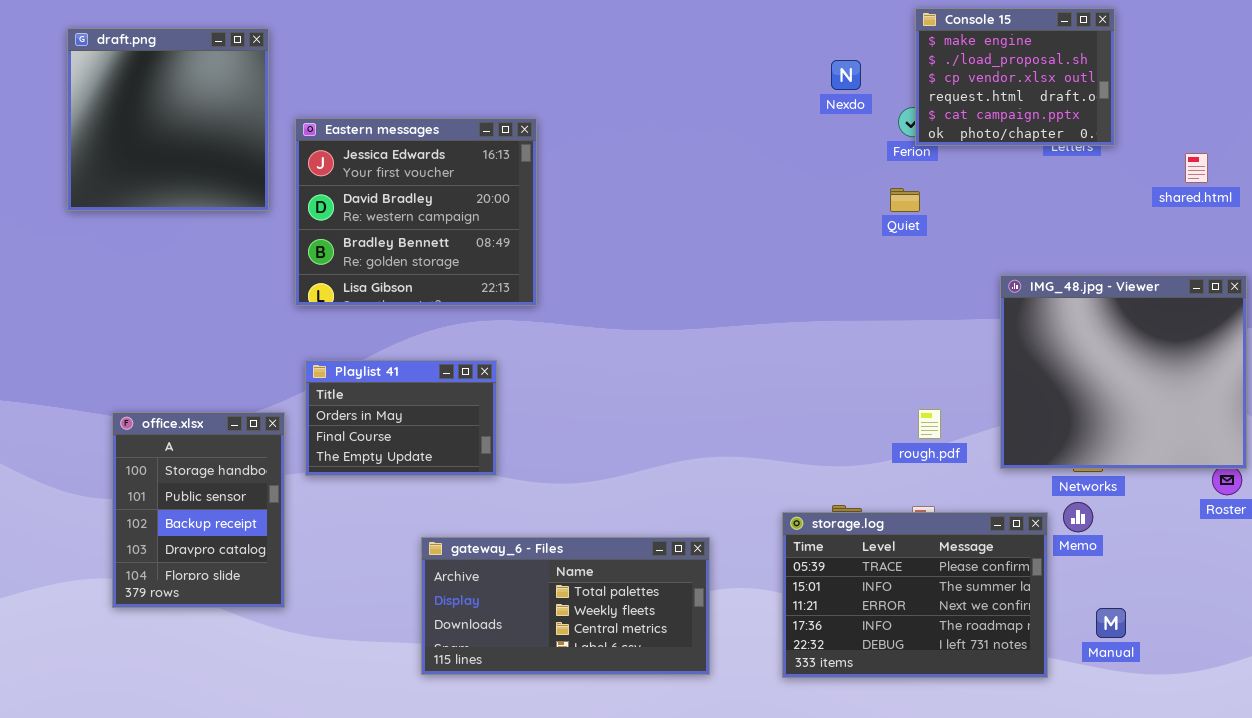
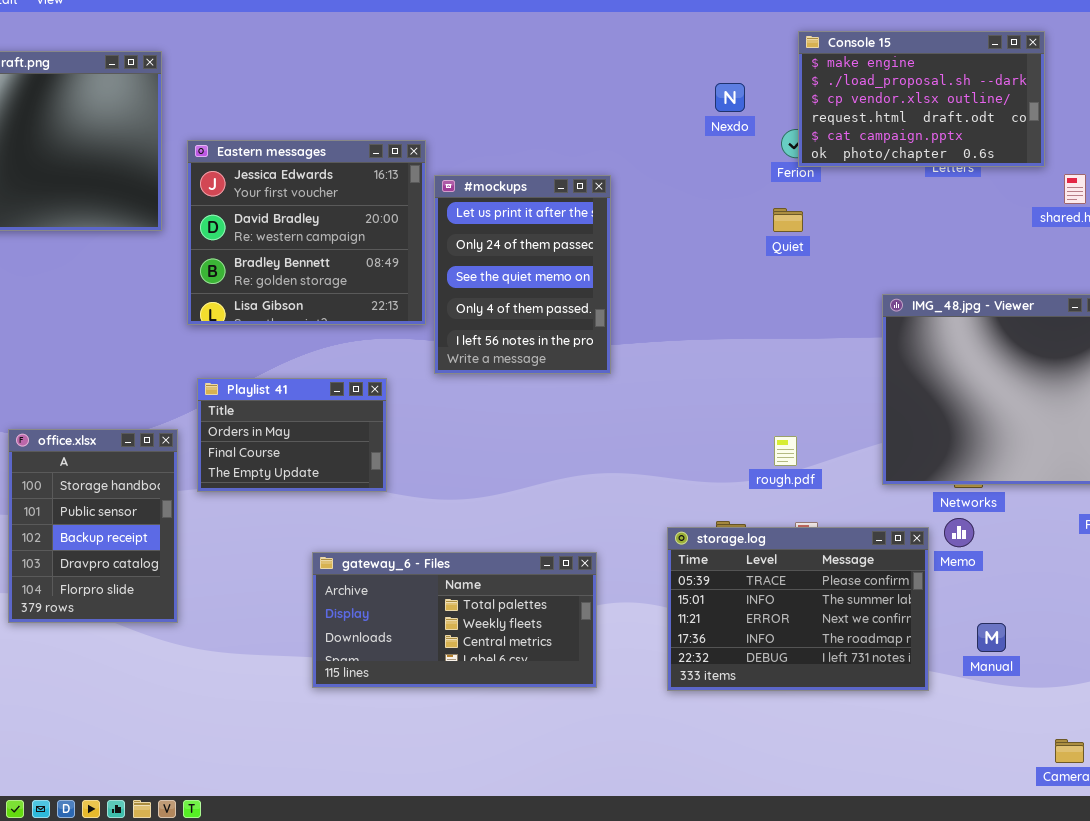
Console 15: [915,8,1115,146] -> [798,31,1045,167], resized
#mockups: none -> [434,175,611,374], opened
rough.pdf: [918,409,941,439] -> [774,436,797,466], moved

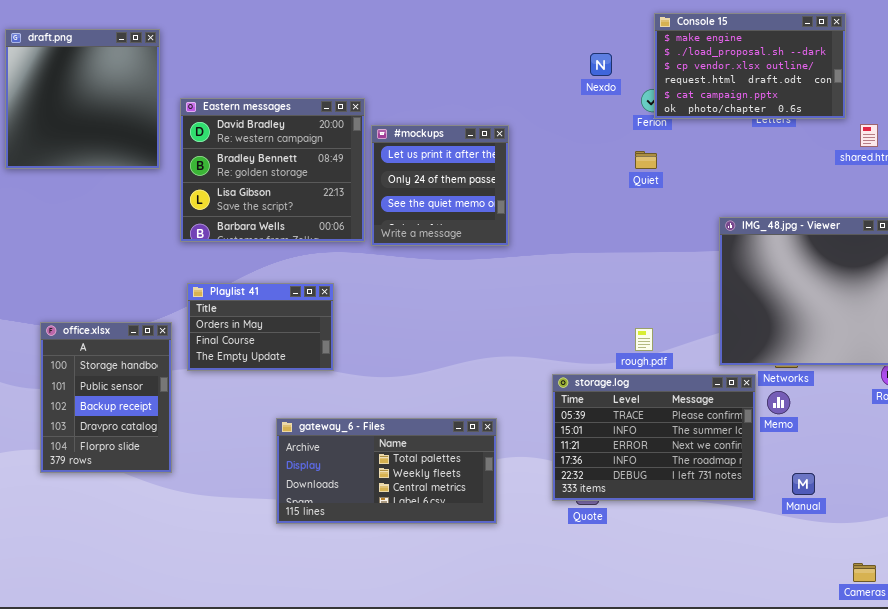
Eastern messages: [187,140,426,325] -> [180,98,365,242], scrolled down 1 row
#mockups: [434,175,611,374] -> [371,125,509,246], resized
storage.log: [667,527,929,691] -> [552,374,756,501], moved

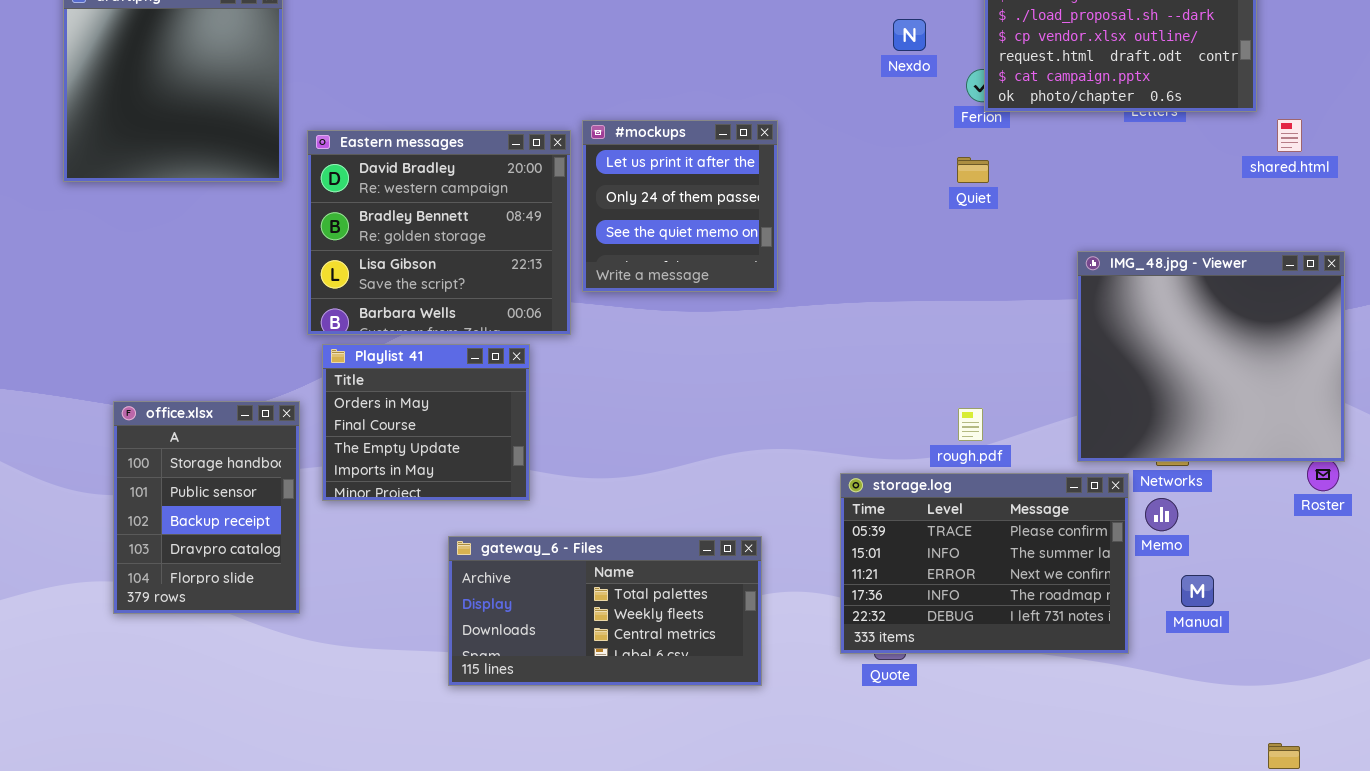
Eastern messages: [180,98,365,242] -> [307,130,571,335], moved
Playlist 41: [187,283,334,371] -> [322,344,530,501], resized
Manual: [792,473,815,495] -> [1181,575,1214,607], moved

